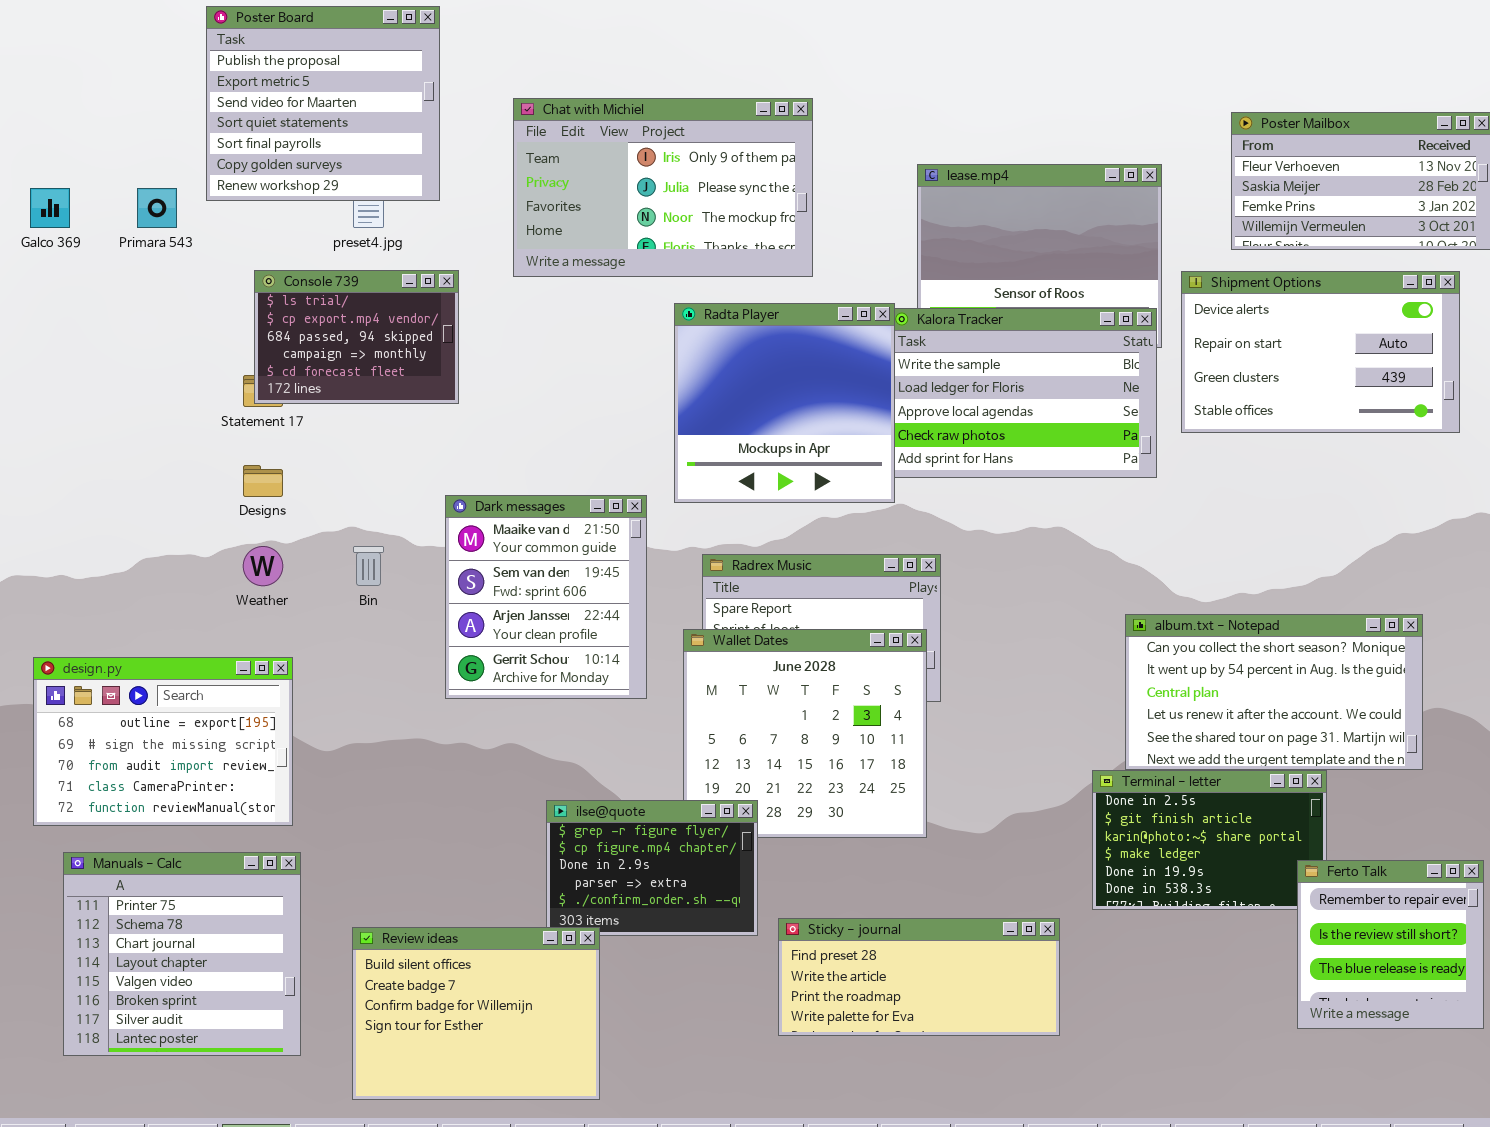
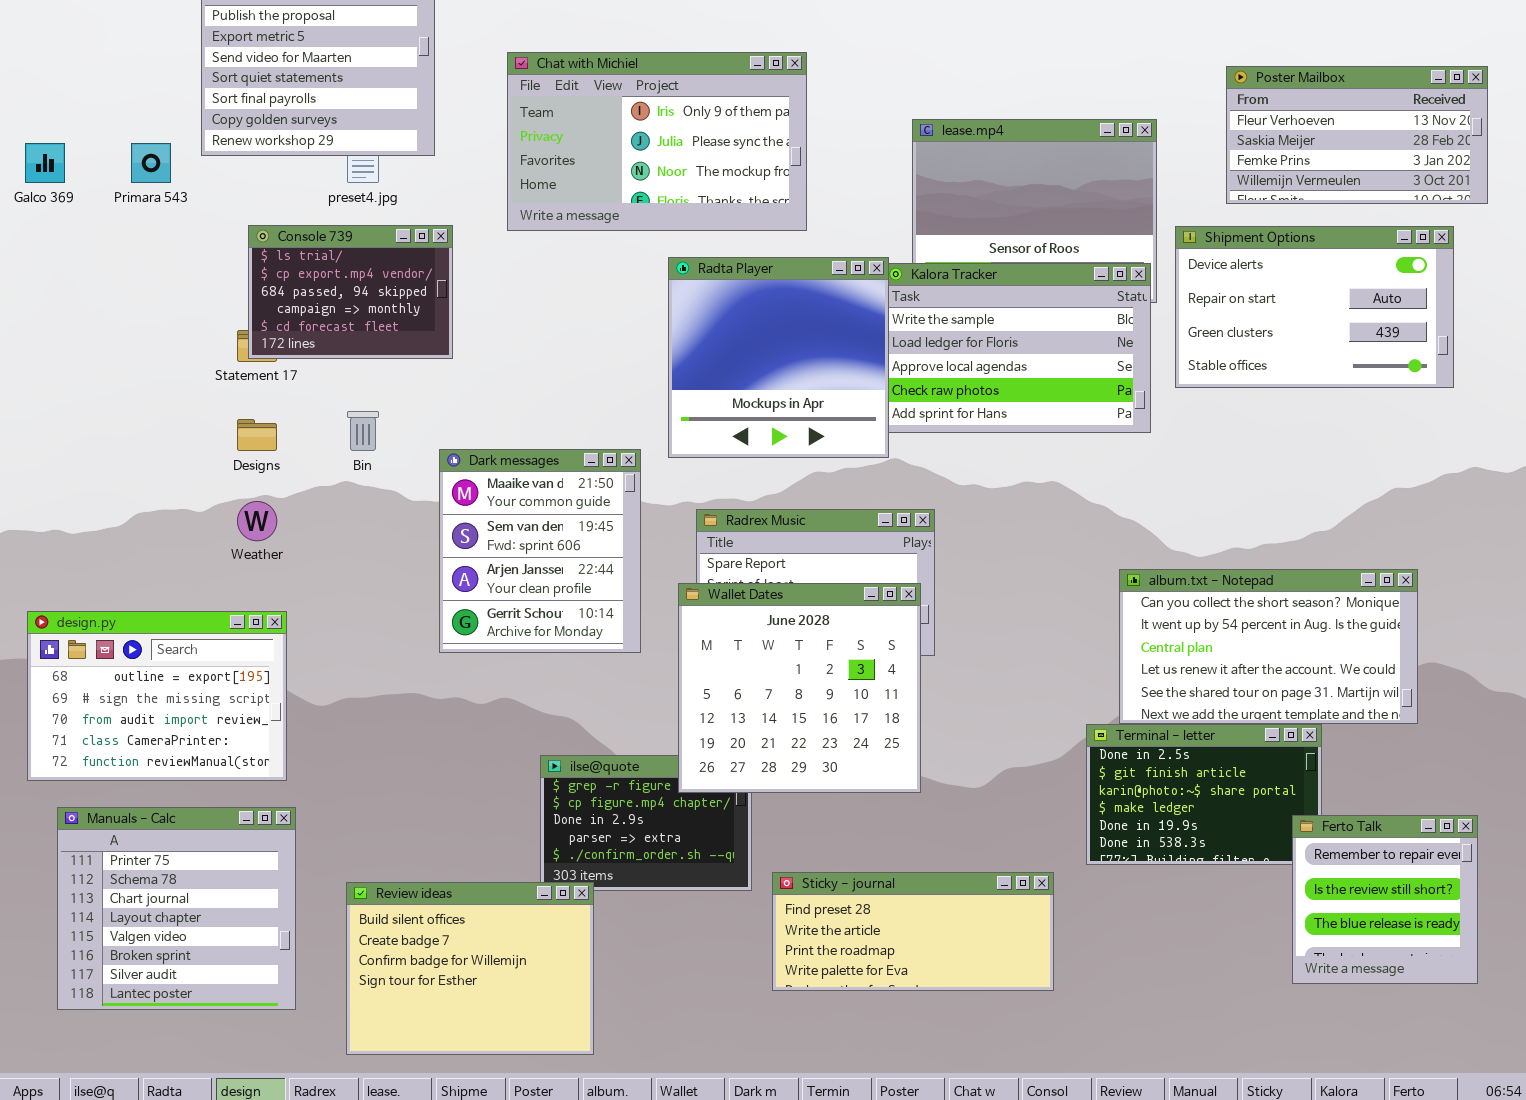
Bin: [353,546,384,586] -> [347,411,379,451], moved
Wallet Dates: [683,629,927,838] -> [678,583,921,793], raised

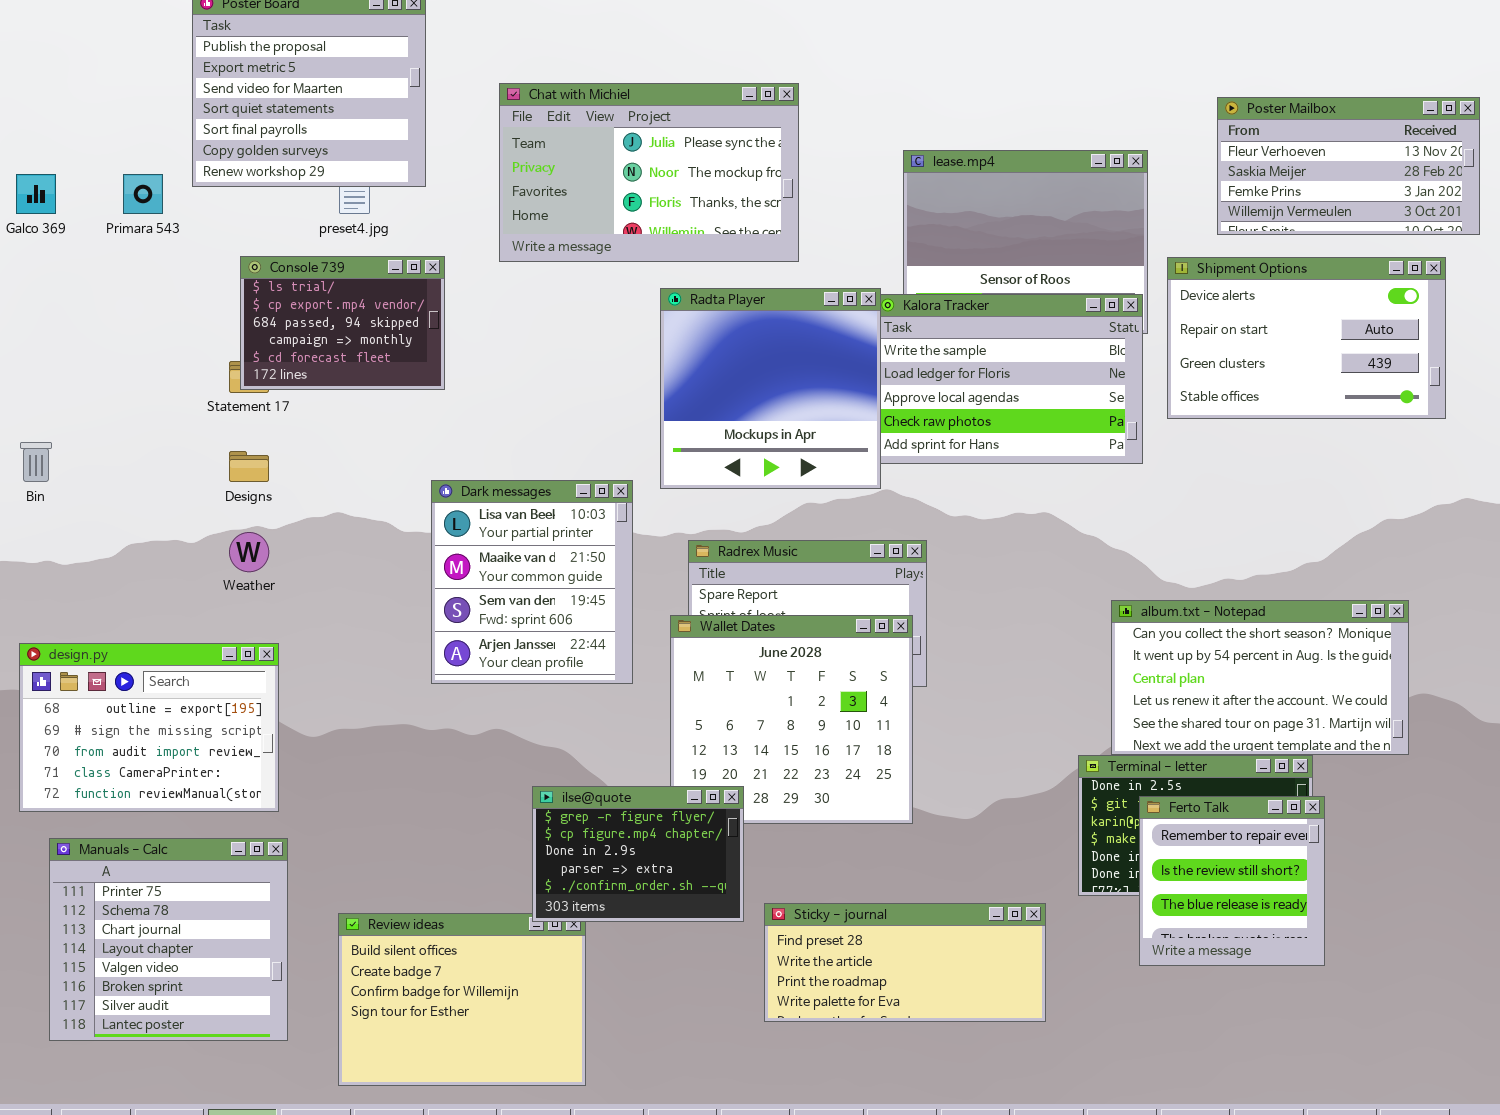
Chat with Michiel: [507,52,807,231] -> [499,83,799,262], scrolled down 1 row
Bin: [347,411,379,451] -> [20,442,52,482], moved
Dark messages: [439,449,641,653] -> [431,480,633,684], scrolled up 1 row
ilse@quote: [540,755,752,891] -> [532,786,744,922], raised
Ferto Talk: [1292,815,1478,984] -> [1139,796,1325,966], moved

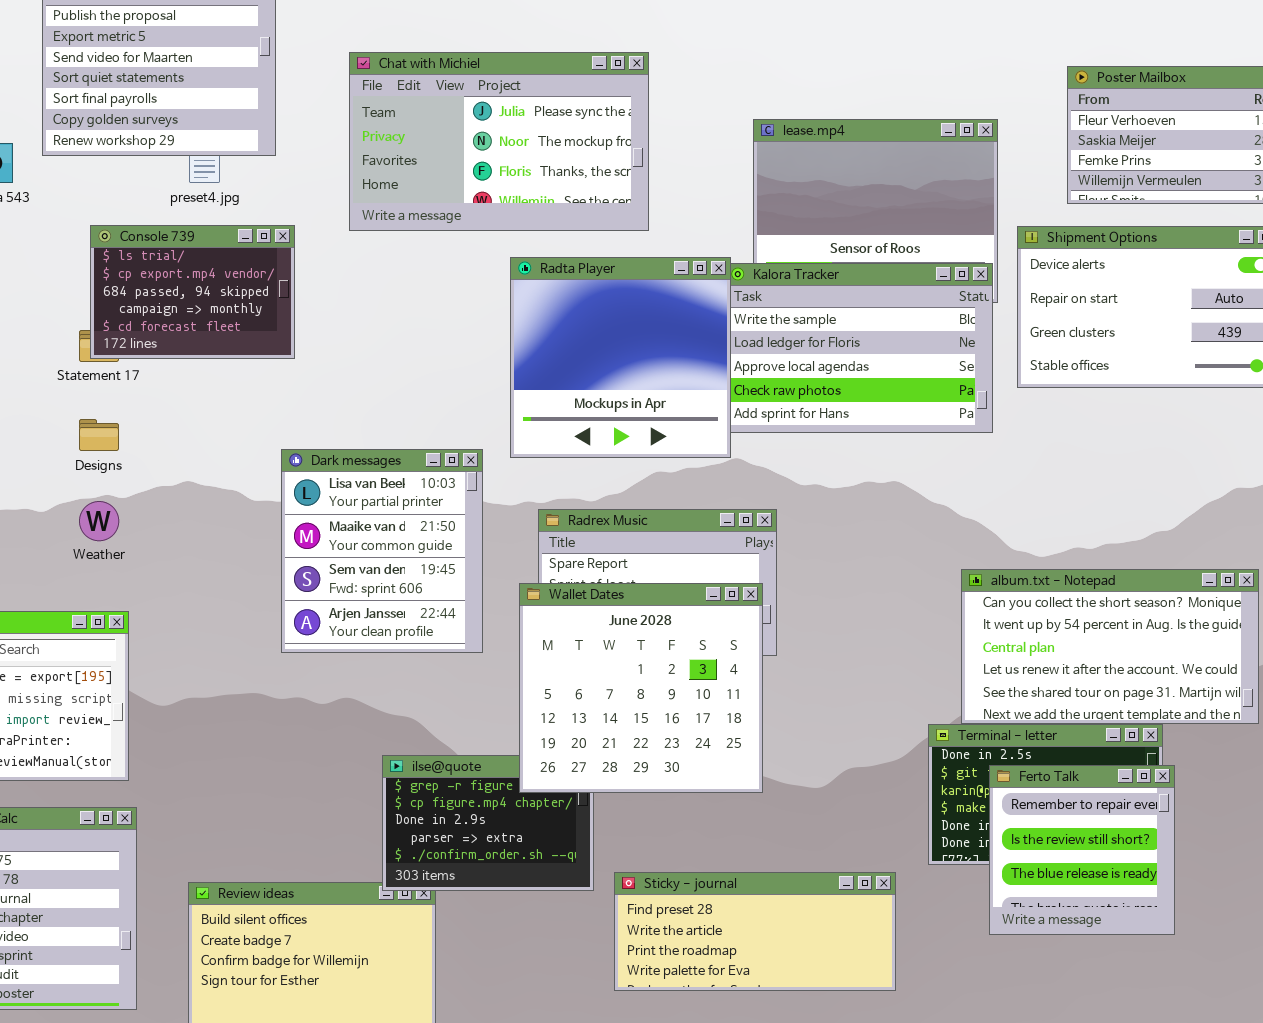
Wallet Dates: [670,615,913,824] -> [519,583,763,793], raised

